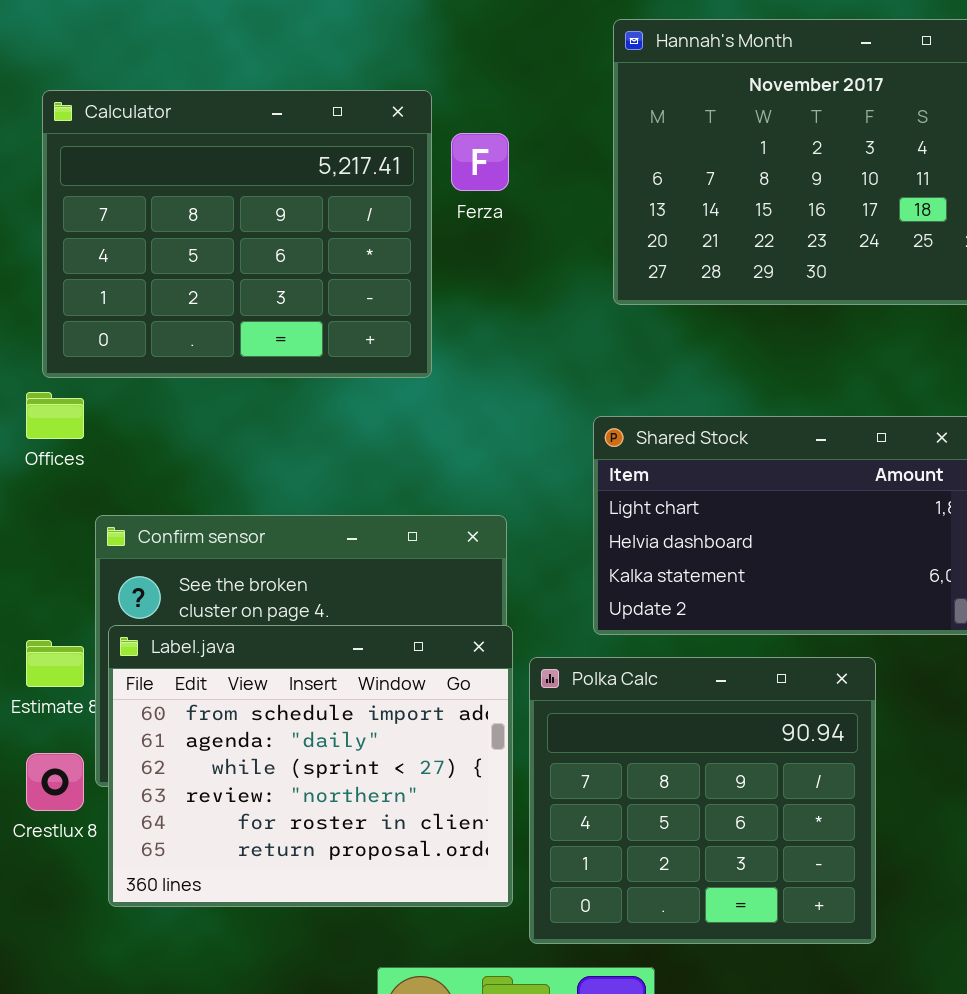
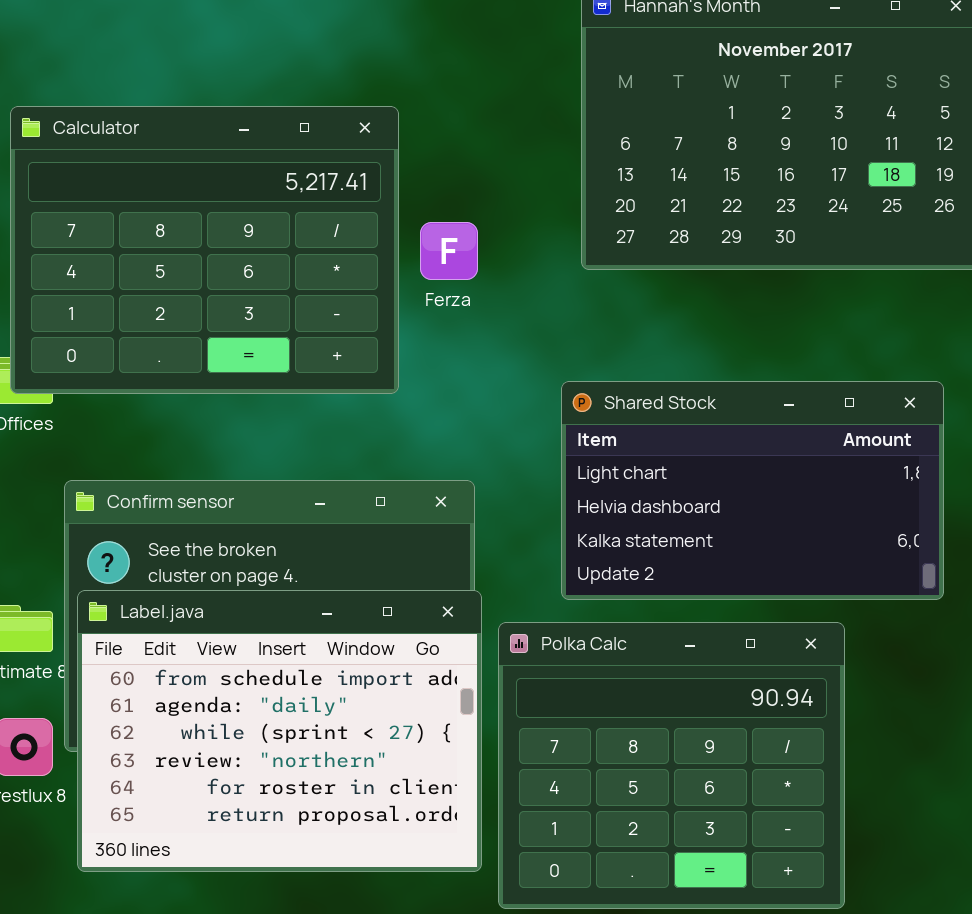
Calculator: [42,90,432,378] -> [10,106,399,394], moved
Ferza: [451,133,509,191] -> [420,222,478,280], moved

